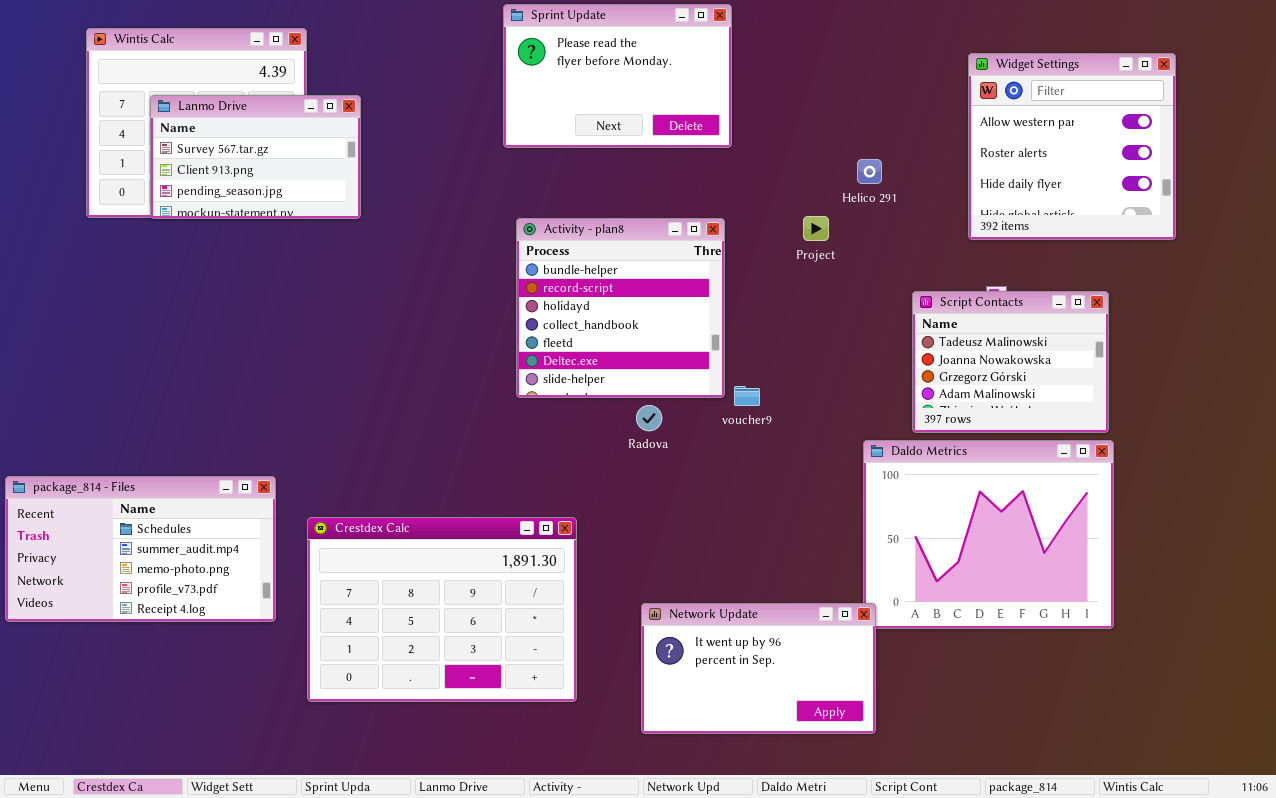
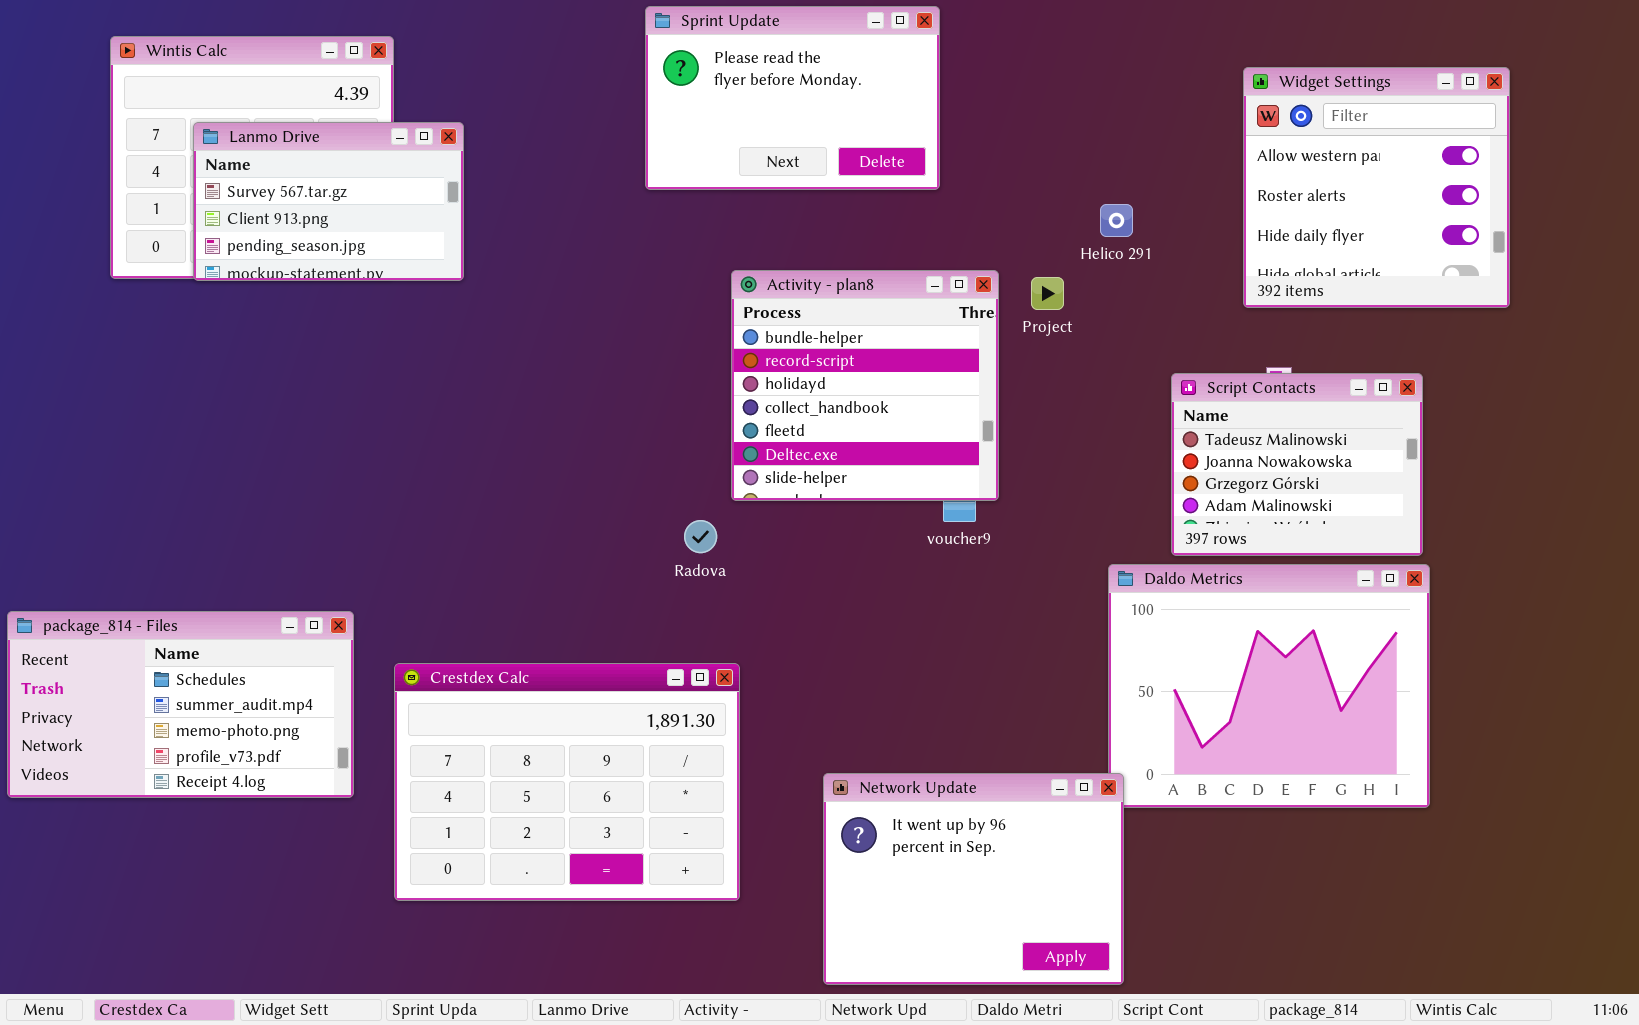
Activity - plan8: [516,218,725,398] -> [731,270,999,501], moved
Radova: [636,405,662,431] -> [684,520,717,553], moved
Network Update: [641,603,876,734] -> [823,773,1124,985], resized

